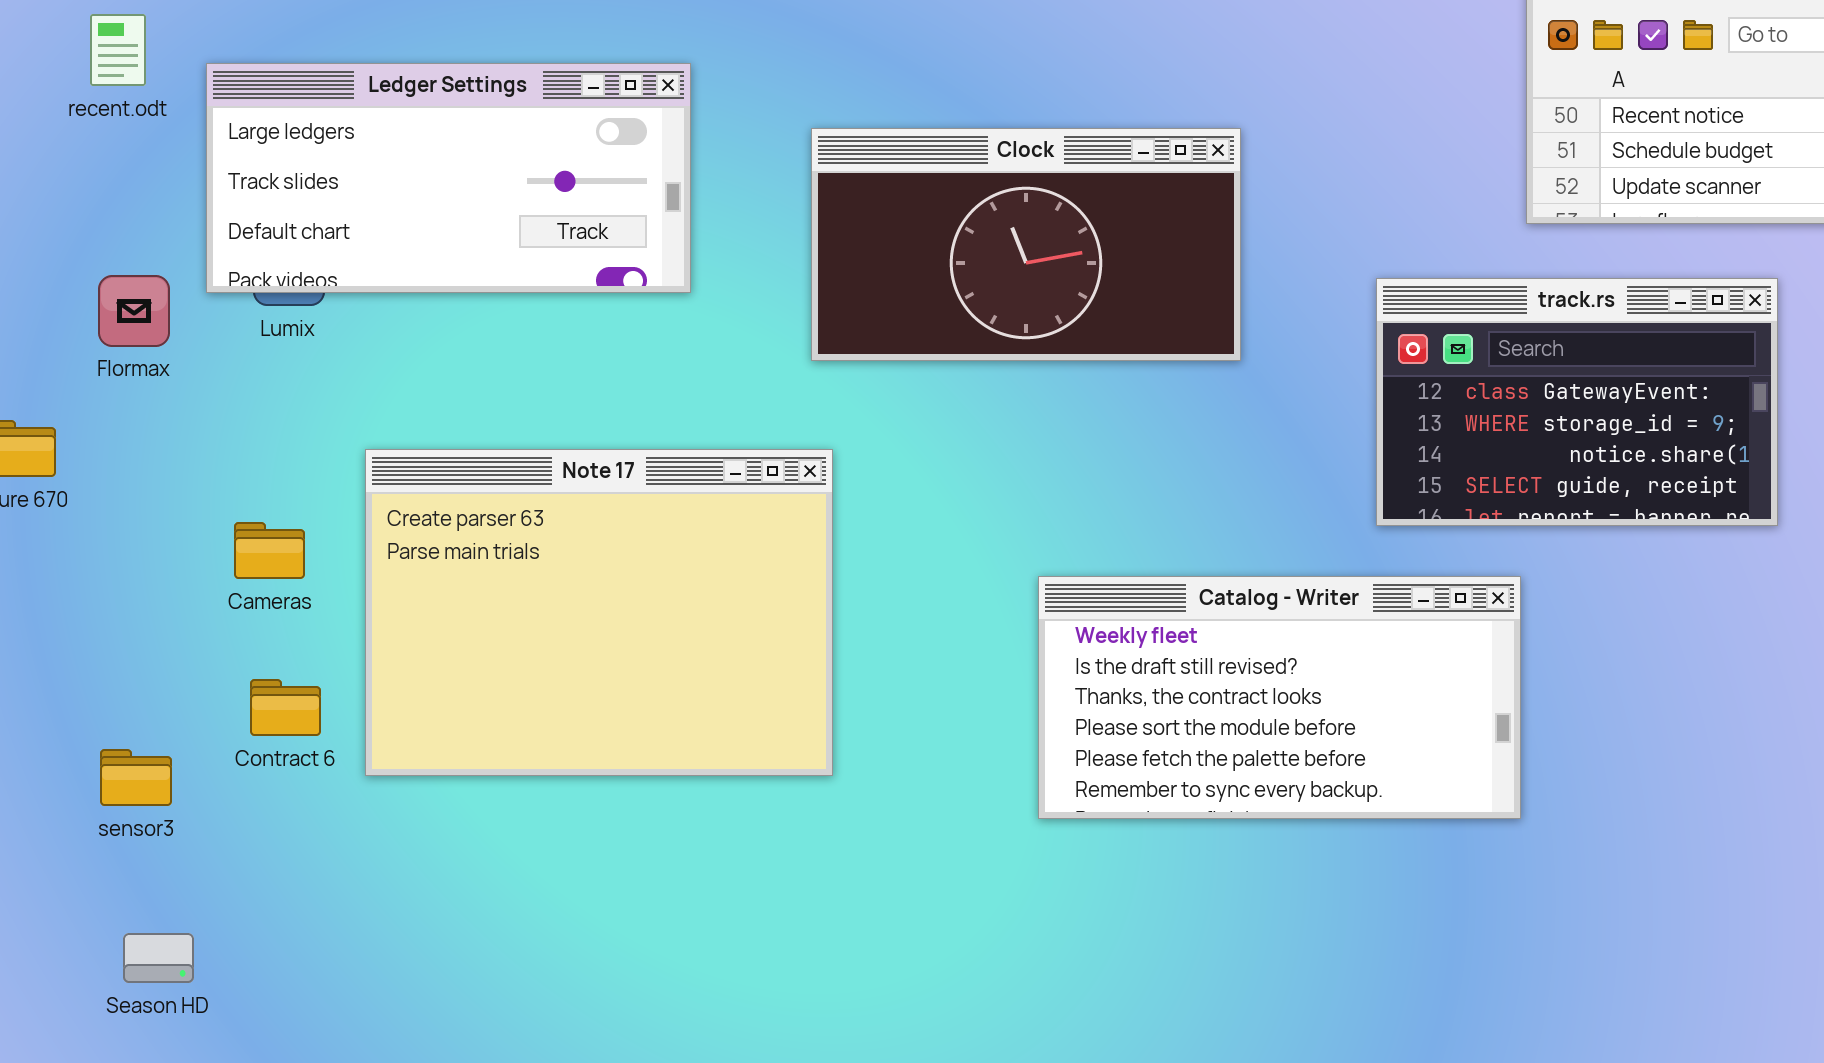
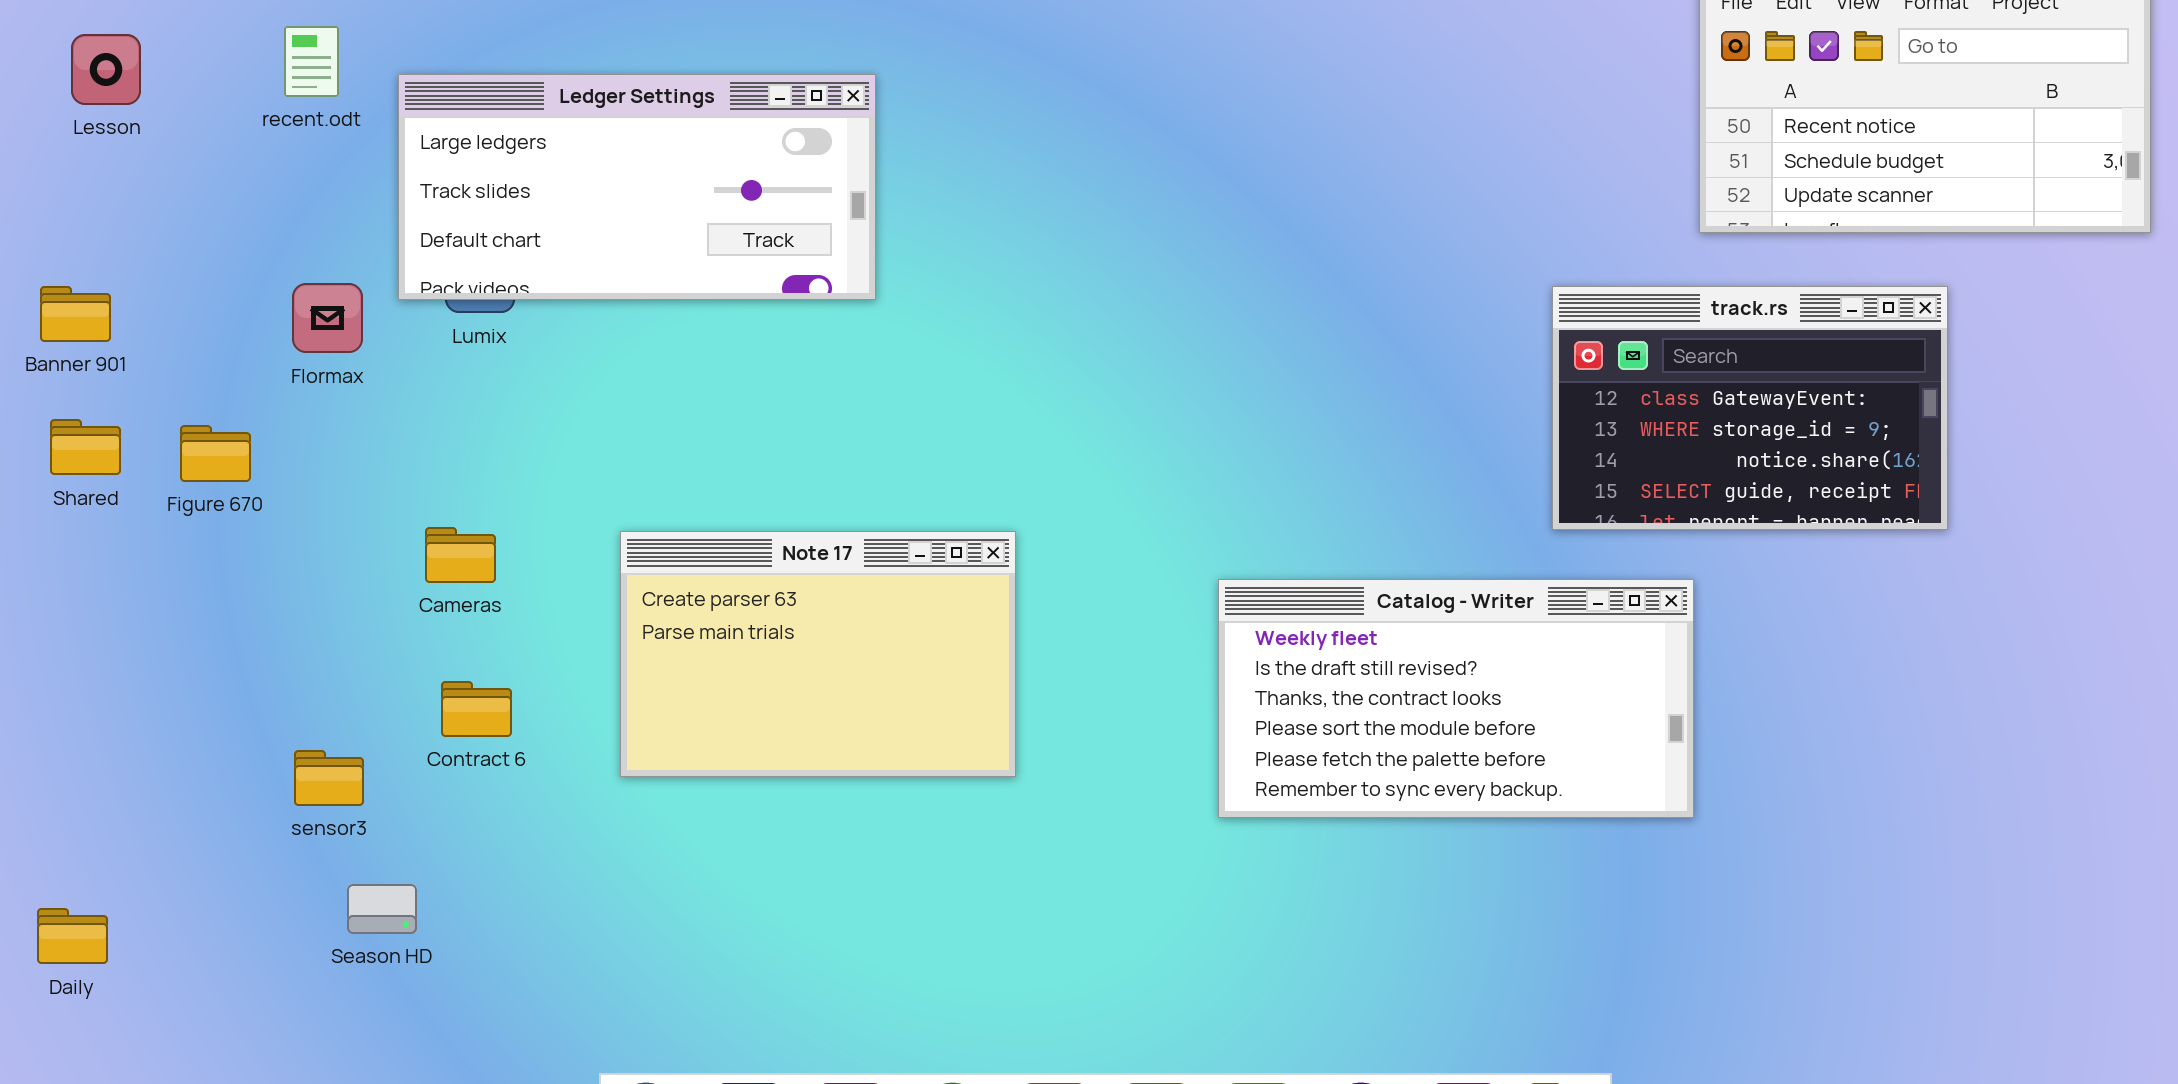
Clock: [811,128,1241,361] -> none, closed
Note 17: [365,449,833,776] -> [620,531,1016,777], resized
Season HD: [123,933,194,983] -> [347,884,417,934], moved

